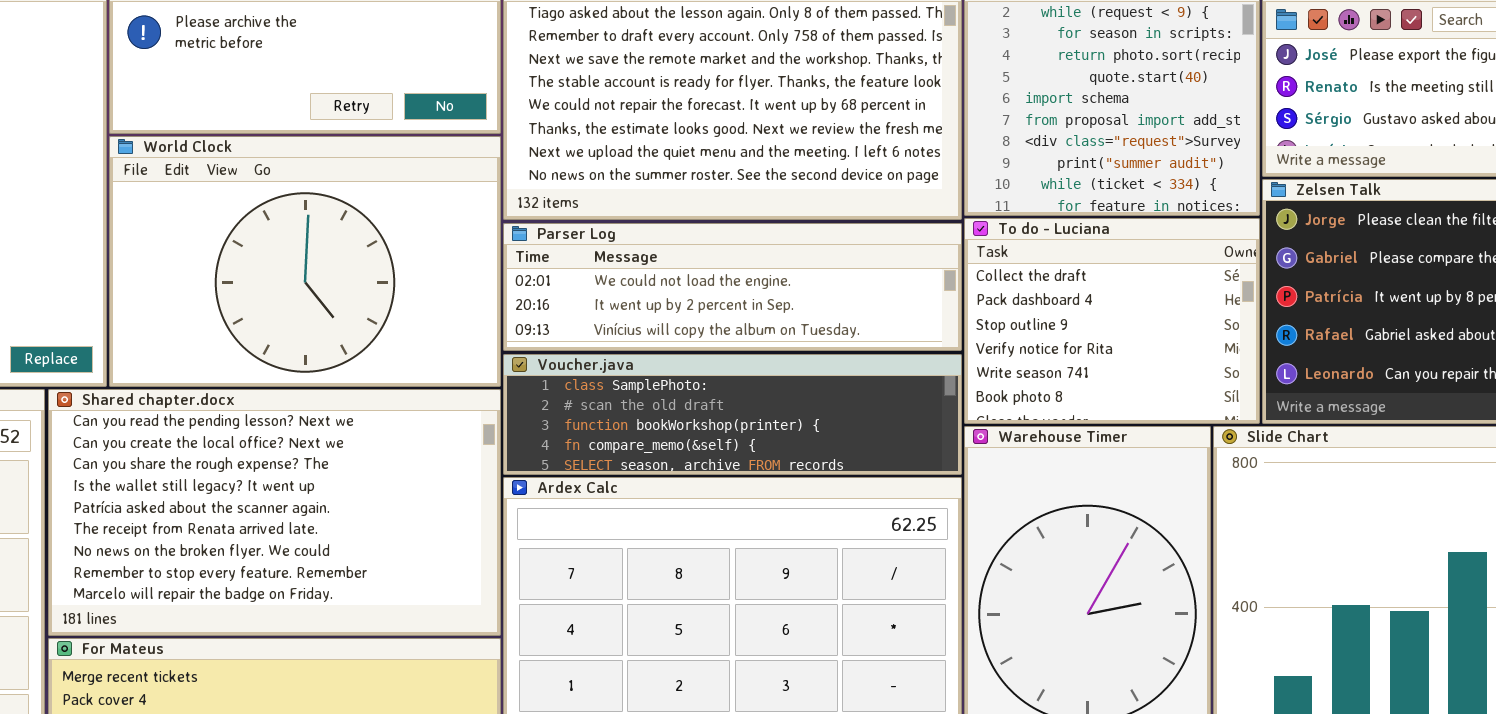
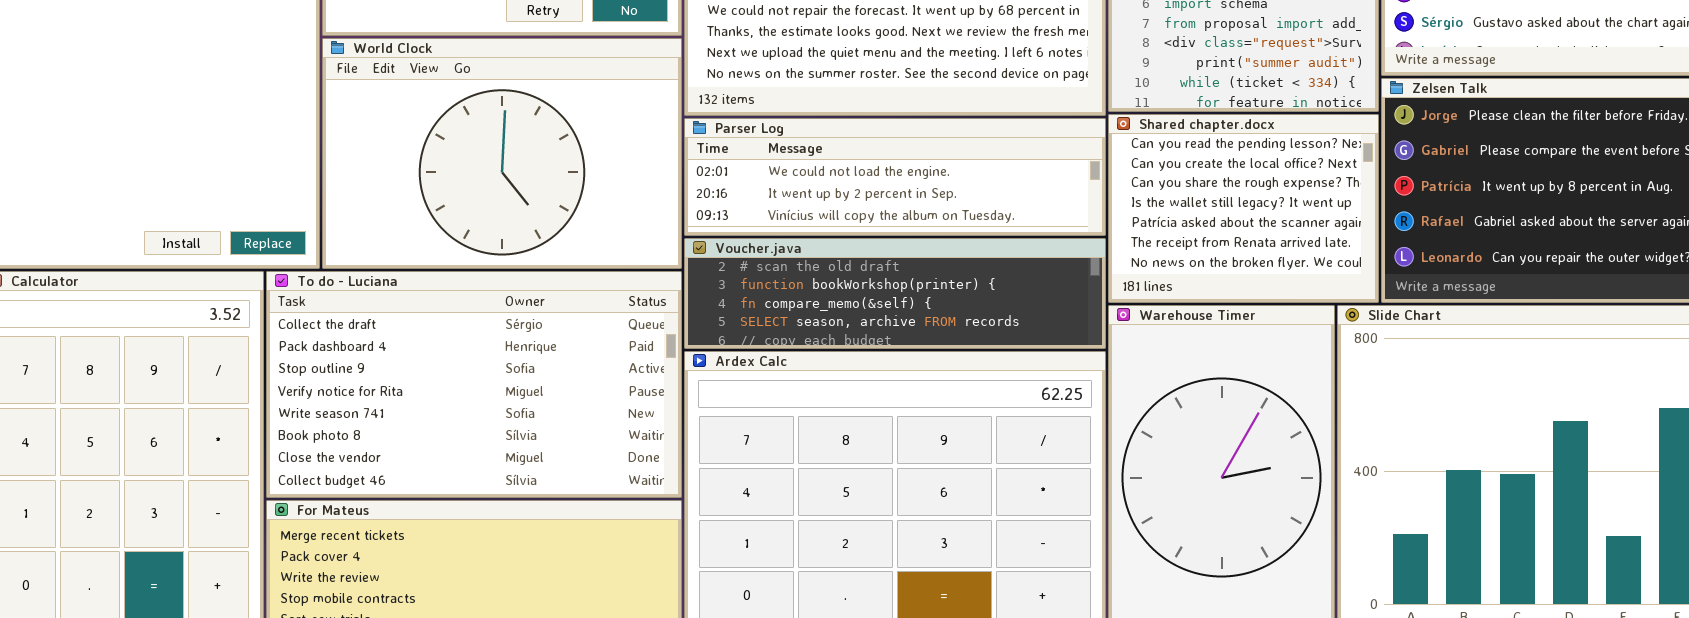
To do - Luciana: [964,218,1260,424] -> [266,271,682,498], moved, resized
Voucher.java: [503,354,962,475] -> [684,238,1106,349], scrolled down 1 row
Shared chapter.docx: [48,389,501,636] -> [1108,114,1379,303], moved, resized

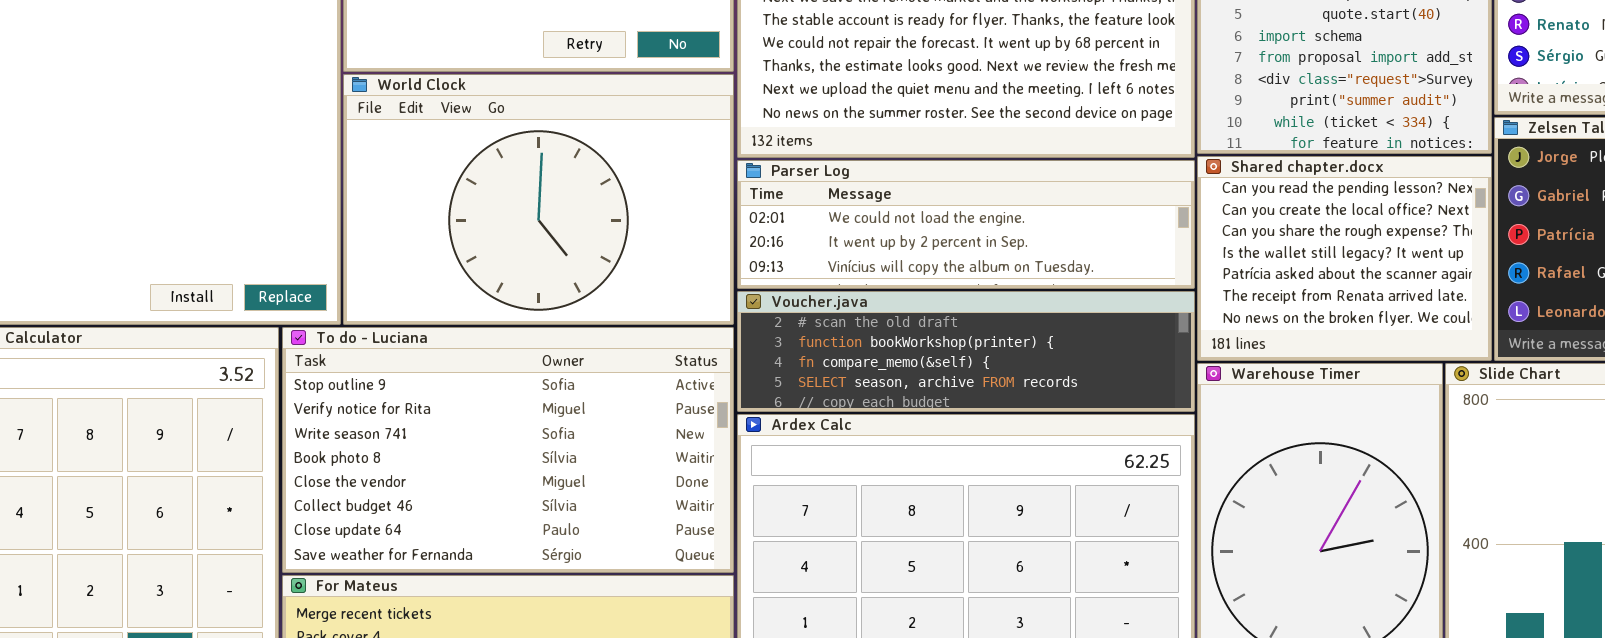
To do - Luciana: [266,271,682,498] -> [282,327,734,573], scrolled down 2 rows

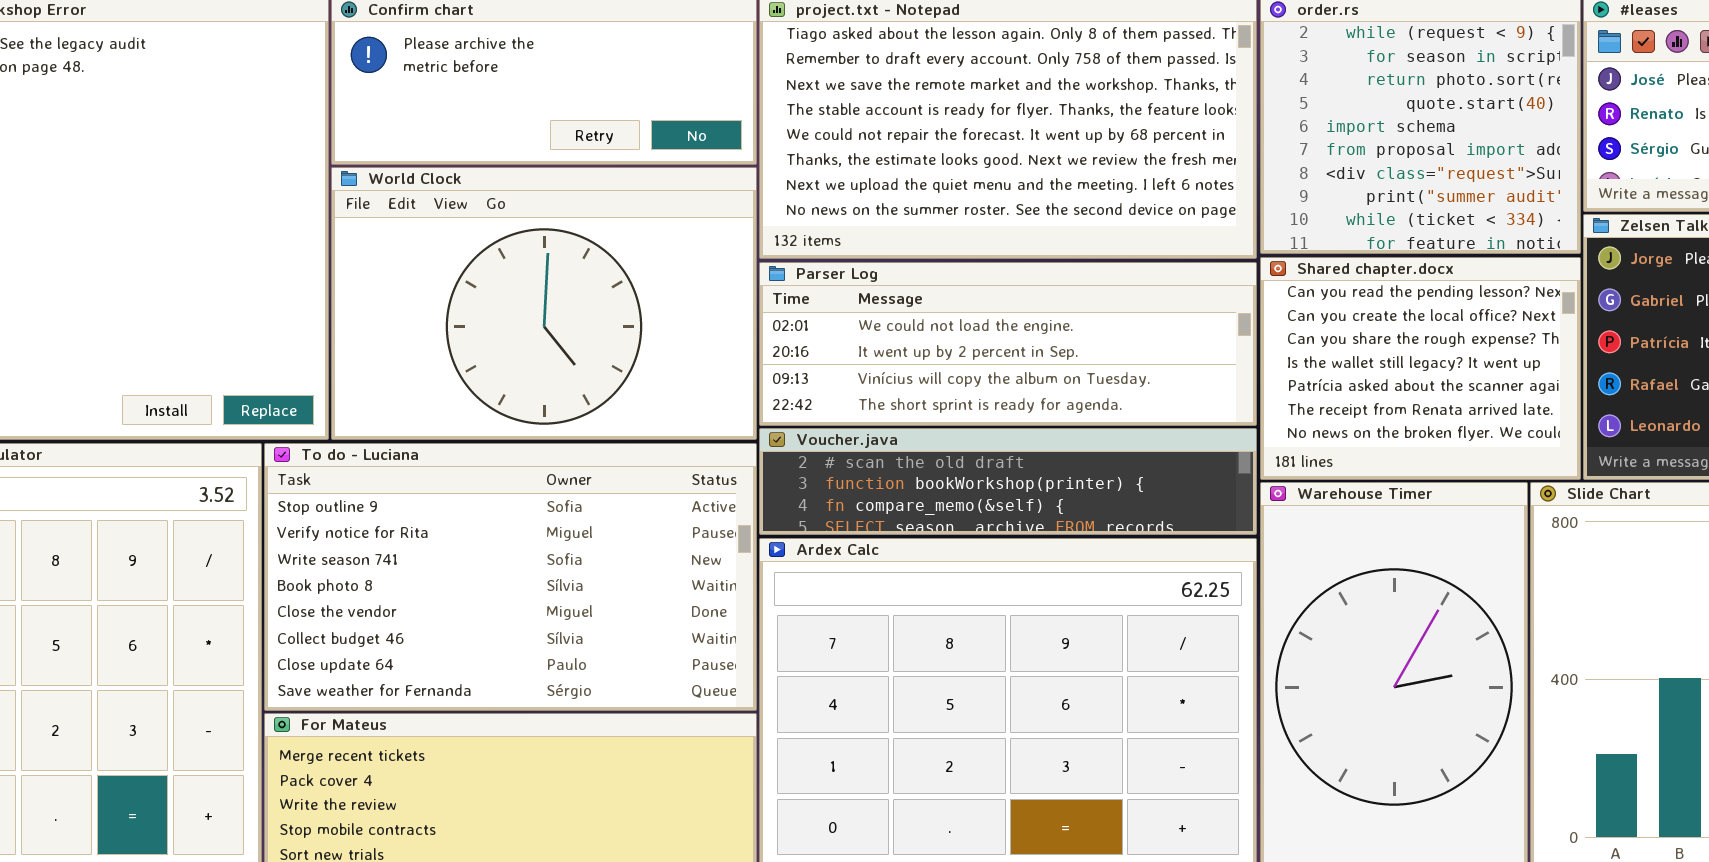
Parser Log: [737,160,1195,289] -> [759,262,1257,426], resized
Voucher.java: [737,291,1195,412] -> [759,428,1257,535], resized

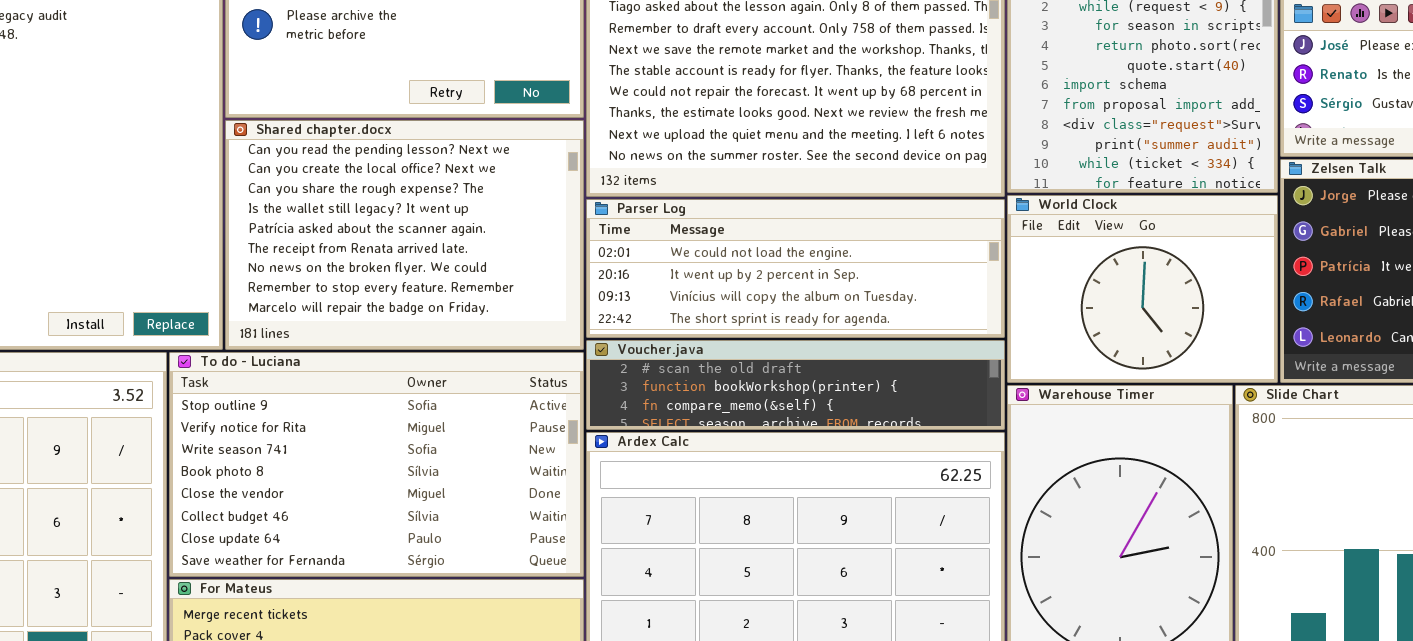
World Clock: [331,167,757,440] -> [1007,195,1278,383], moved, resized
Shared chapter.docx: [1260,257,1581,480] -> [225,120,584,350], moved, resized

